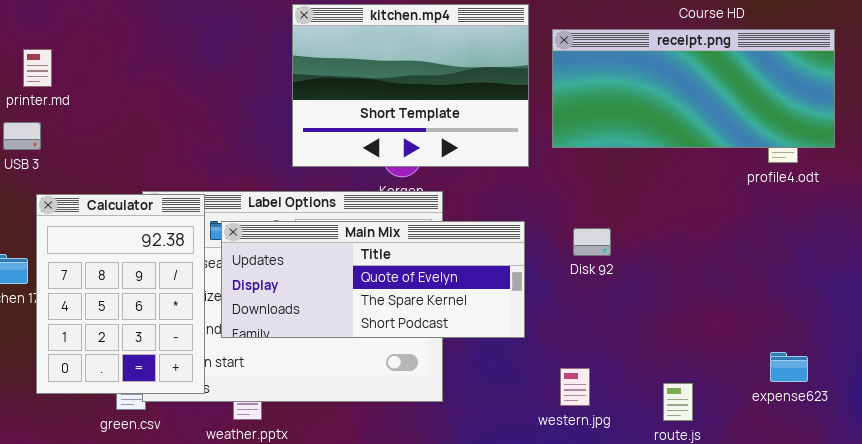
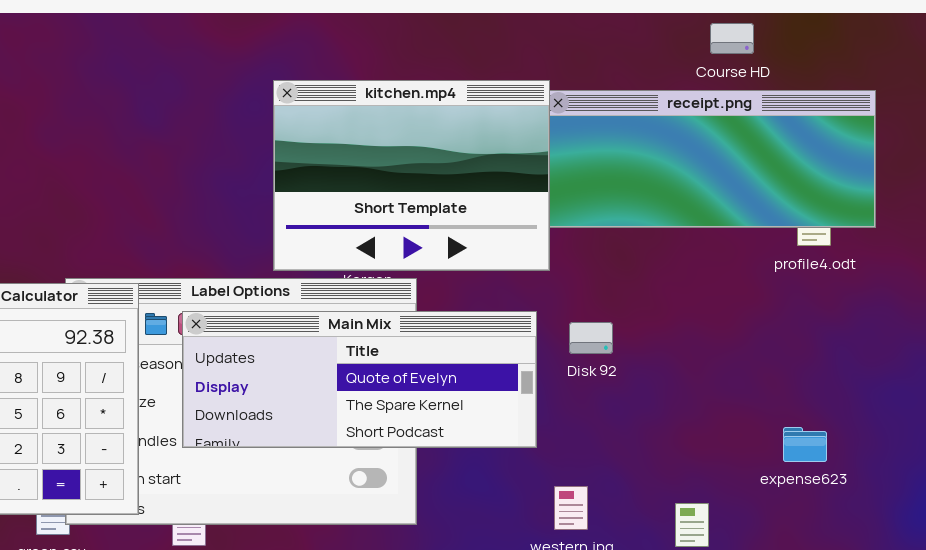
kitchen.mp4: [292,4,529,167] -> [273,80,550,271], moved
Main Mix: [221,221,525,338] -> [182,311,537,448], moved
expense623: [770,352,808,382] -> [783,427,827,462], moved

